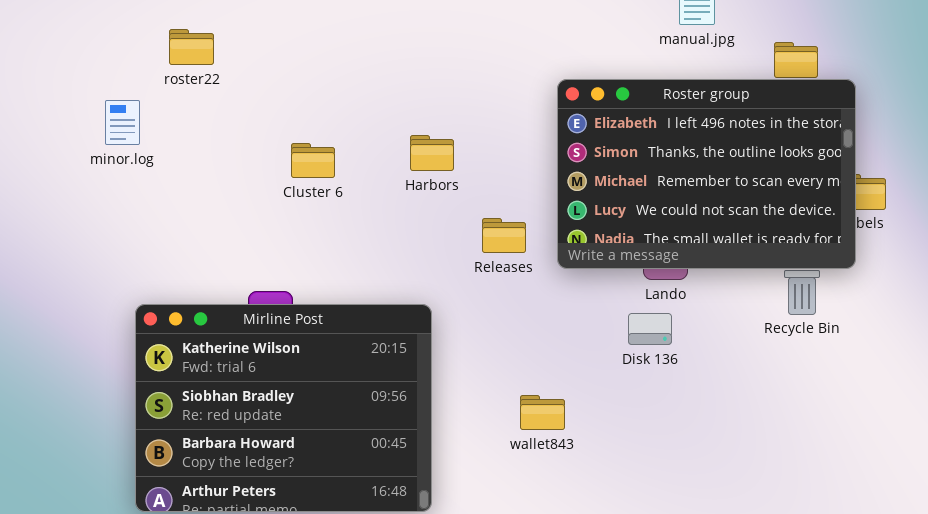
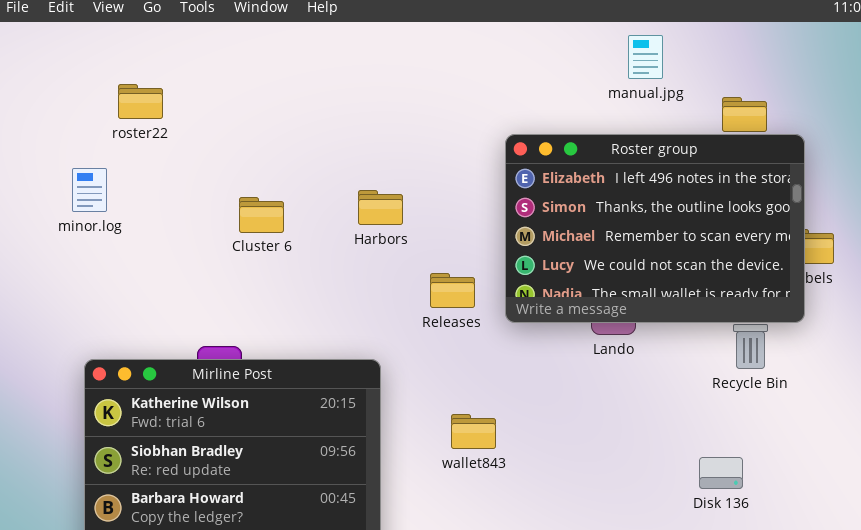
minor.log: [105,100,140,145] -> [72,168,107,212], moved
Disk 136: [628,313,672,345] -> [699,457,743,489], moved
wallet843: [520,395,565,430] -> [451,414,496,449], moved

